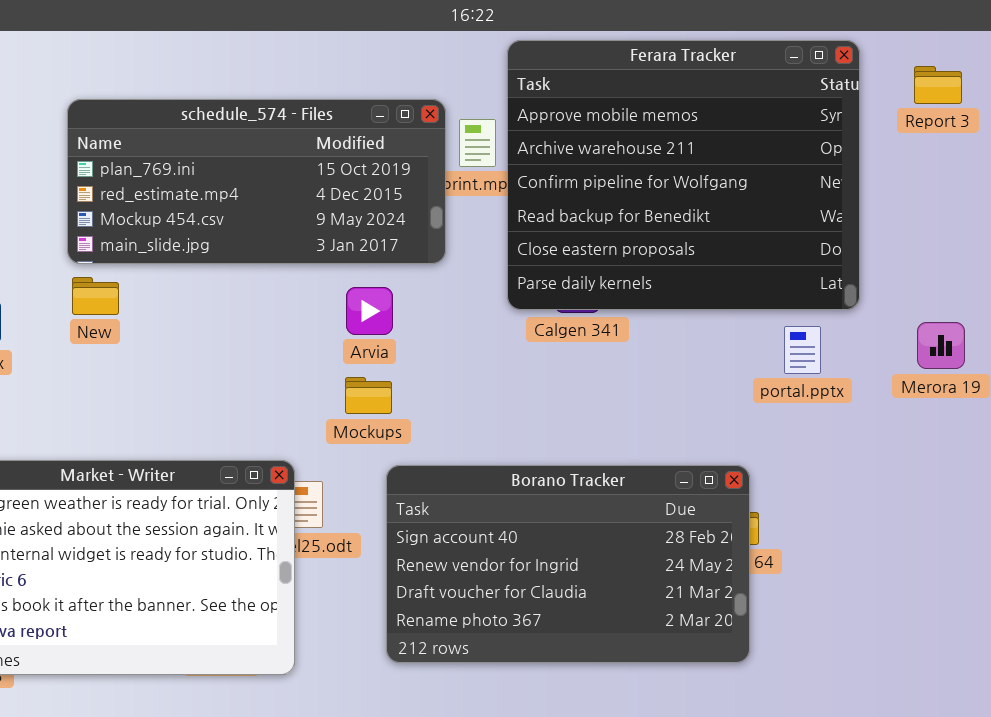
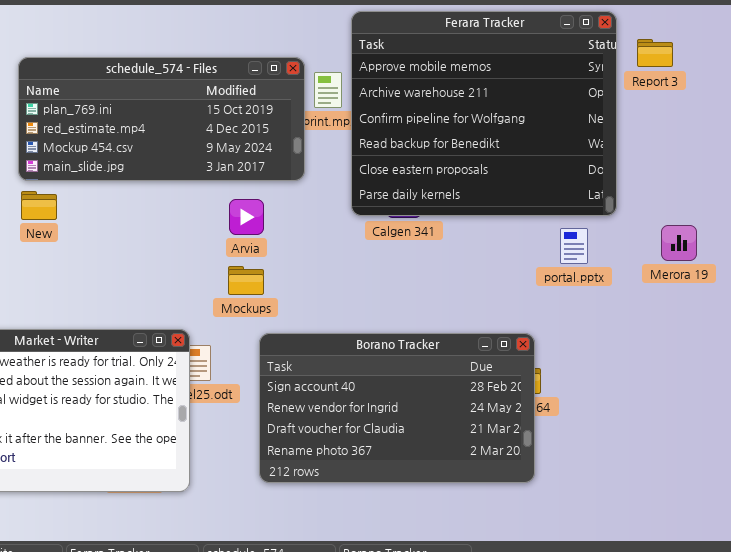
Report 3: [914,66,962,104] -> [637,39,673,67], moved

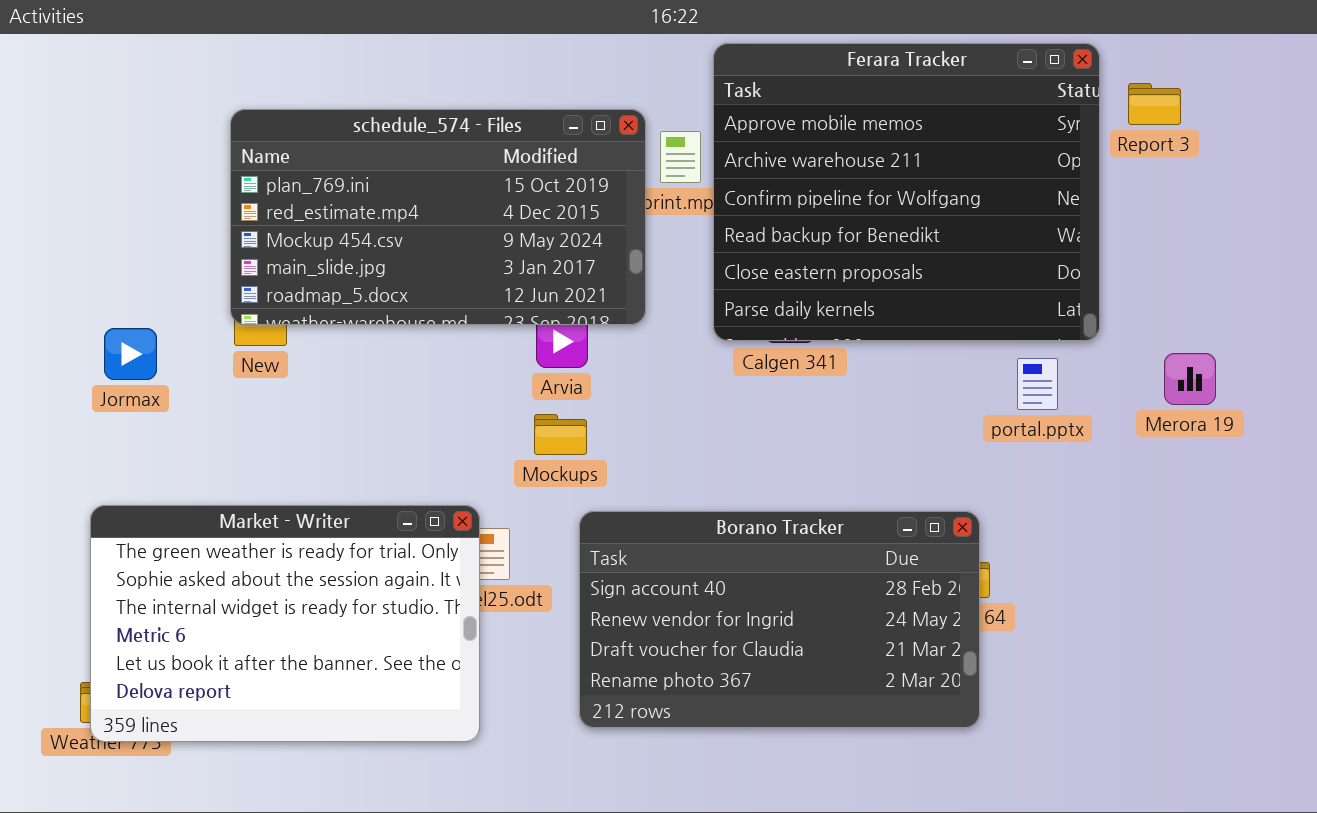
schedule_574 - Files: [18,57,305,181] -> [230,109,646,325], resized

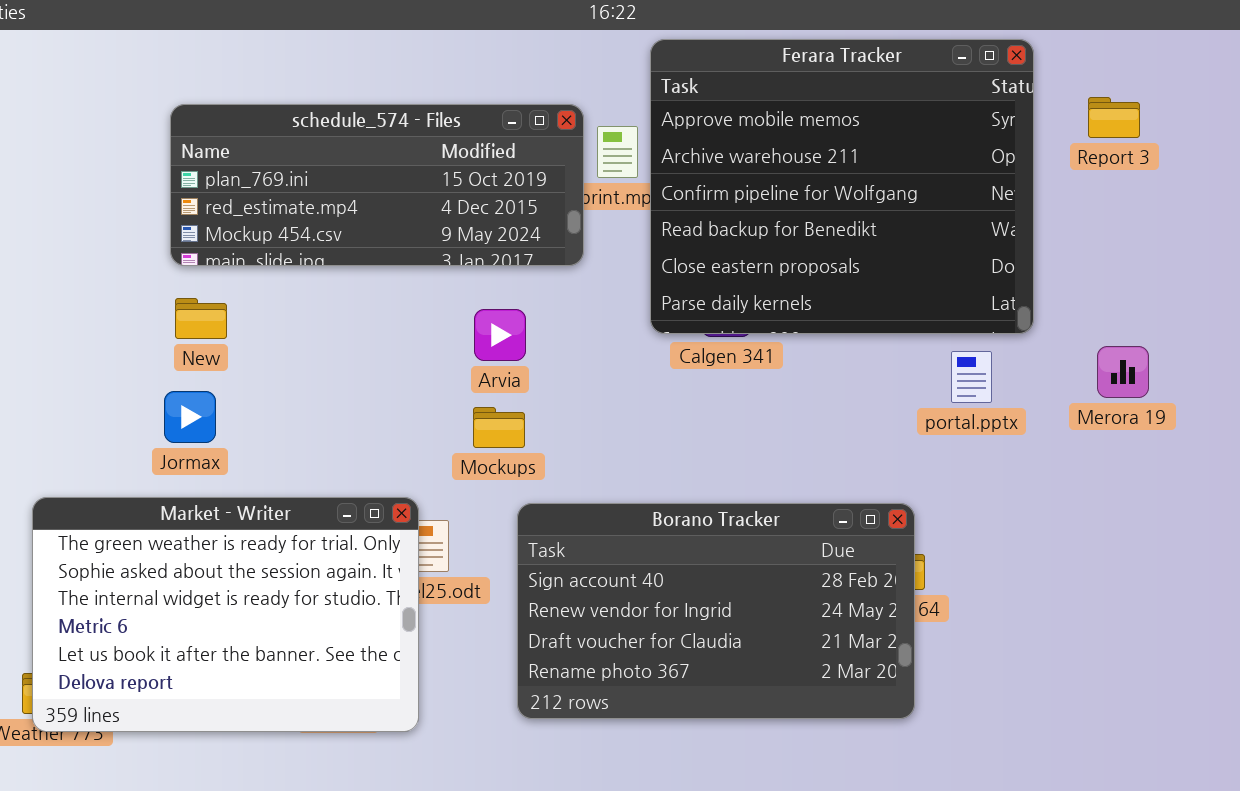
Report 3: [1128,83,1181,125] -> [1088,97,1140,138], moved
schedule_574 - Files: [230,109,646,325] -> [170,104,584,266], resized
Jormax: [104,328,157,380] -> [164,391,216,443], moved

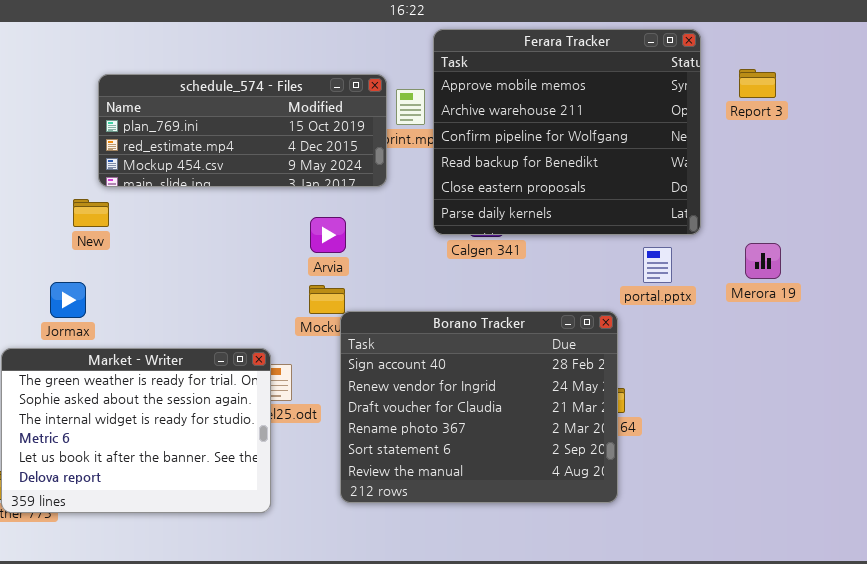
New: [175,298,227,339] -> [73,199,109,227], moved
Jormax: [164,391,216,443] -> [50,282,86,318], moved
Borano Tracker: [517,503,915,719] -> [340,311,618,503], resized

